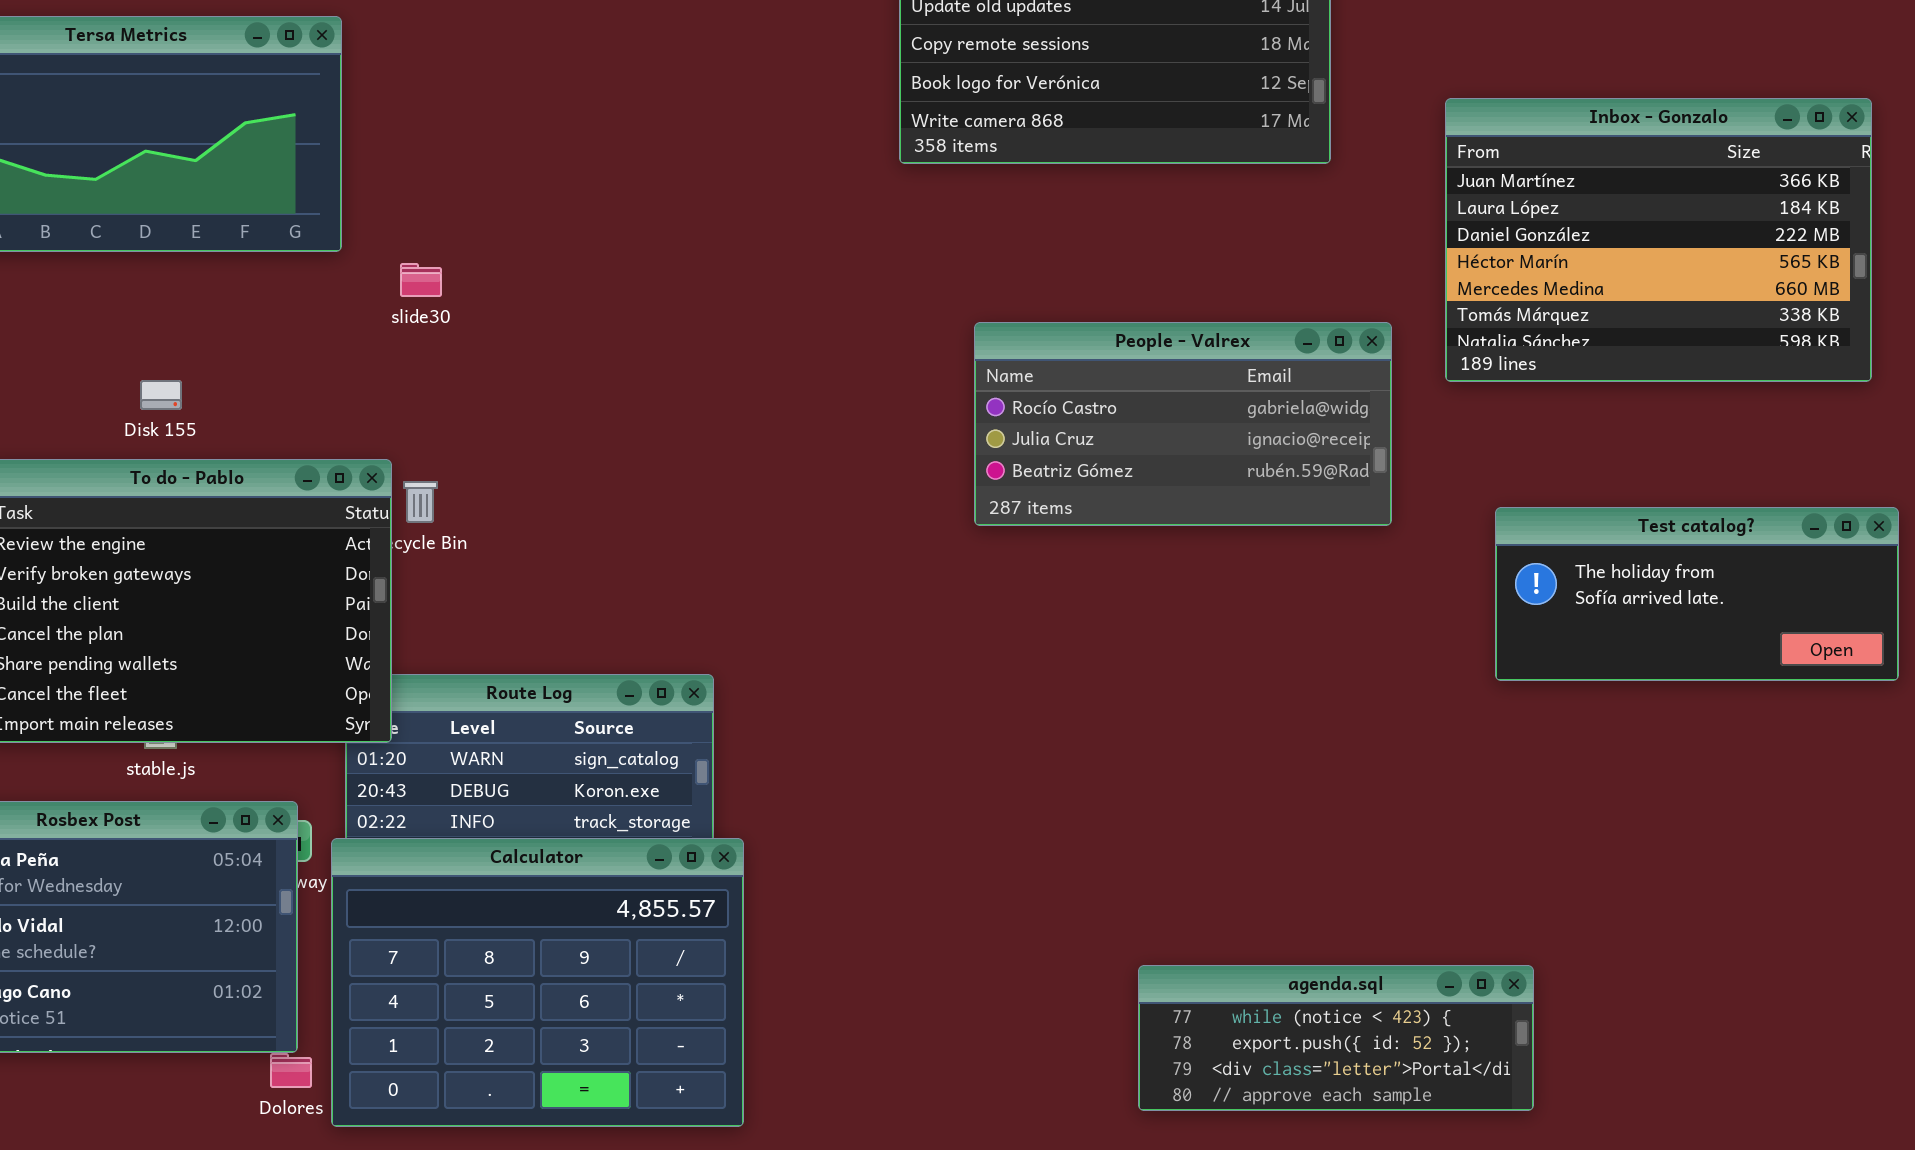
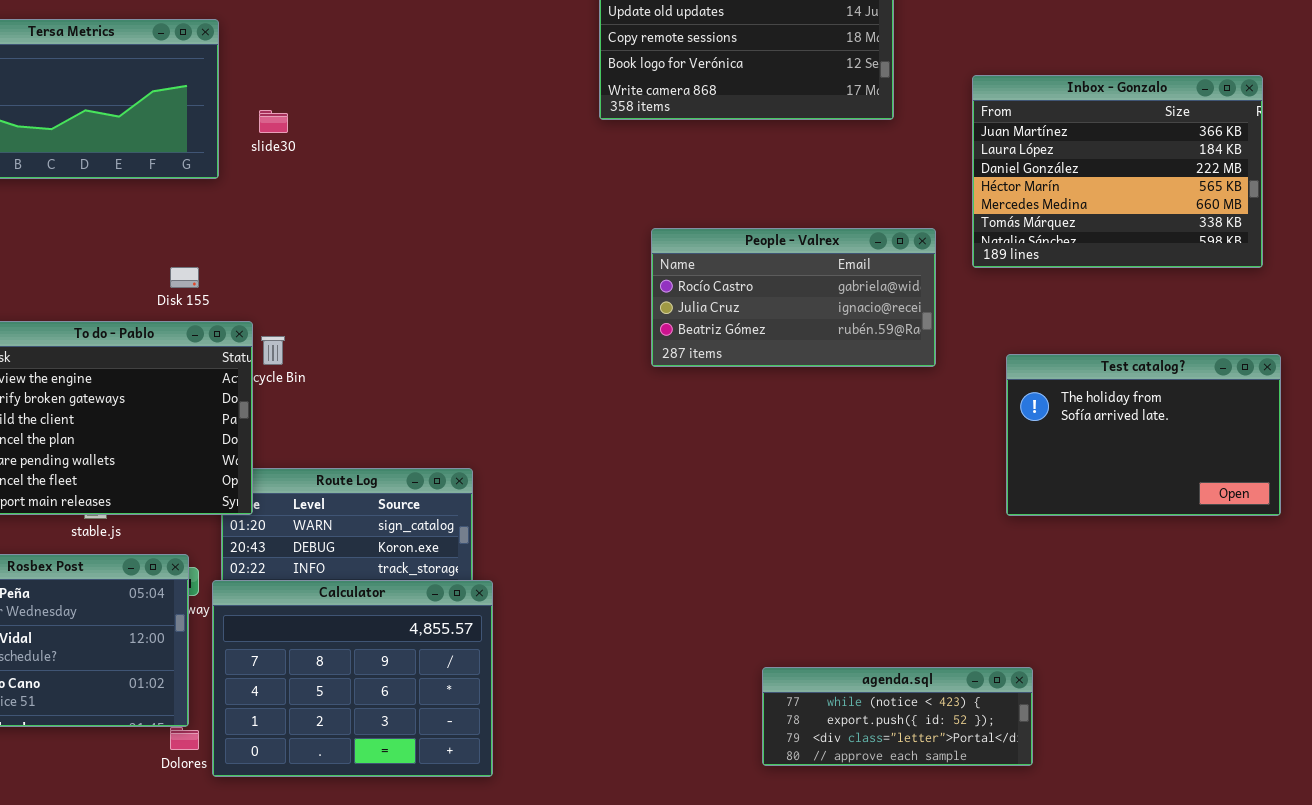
slide30: [400,263,442,297] -> [259,110,288,133], moved
Disk 155: [140,380,182,410] -> [170,267,199,288], moved
Test catalog?: [1495,507,1899,681] -> [1006,354,1281,516], resized

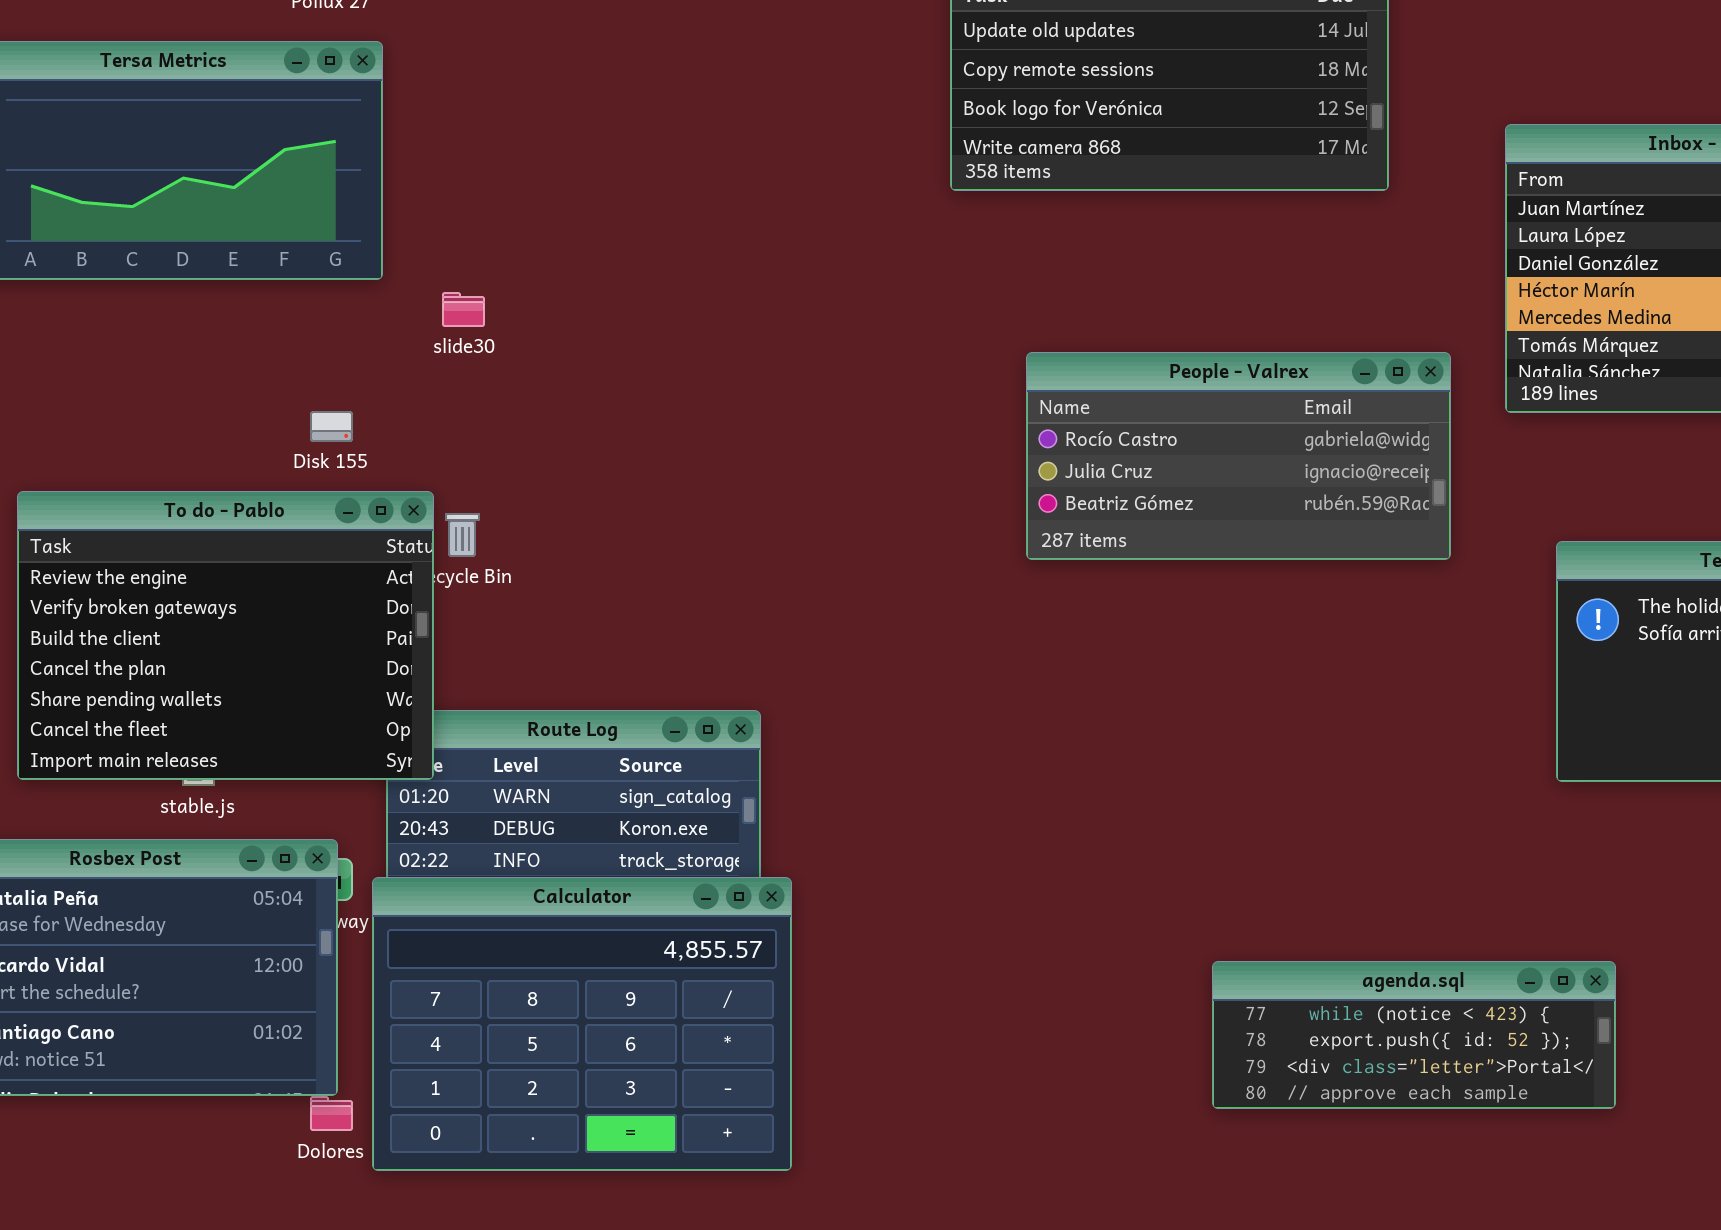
slide30: [259,110,288,133] -> [442,292,485,327], moved
agenda.sql: [762,667,1033,766] -> [1212,961,1616,1109], moved

